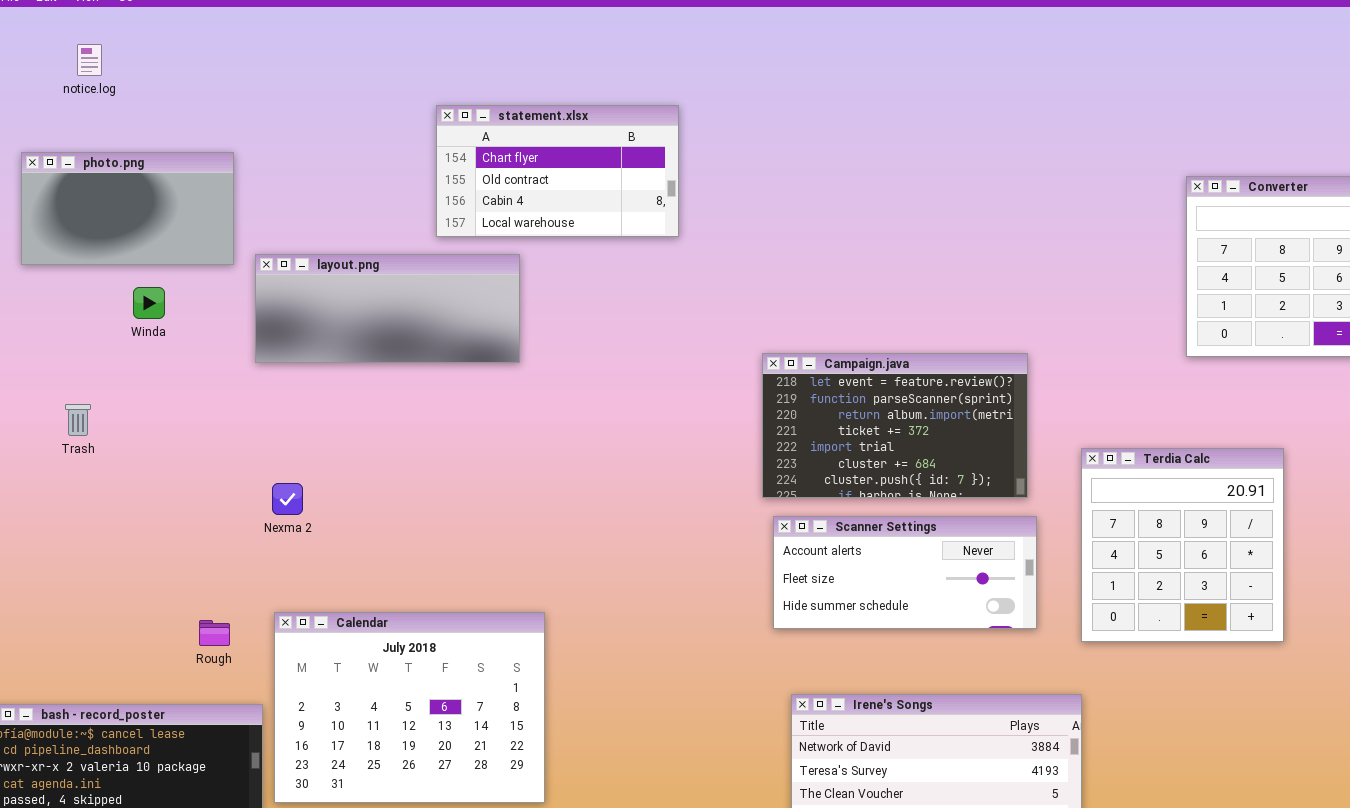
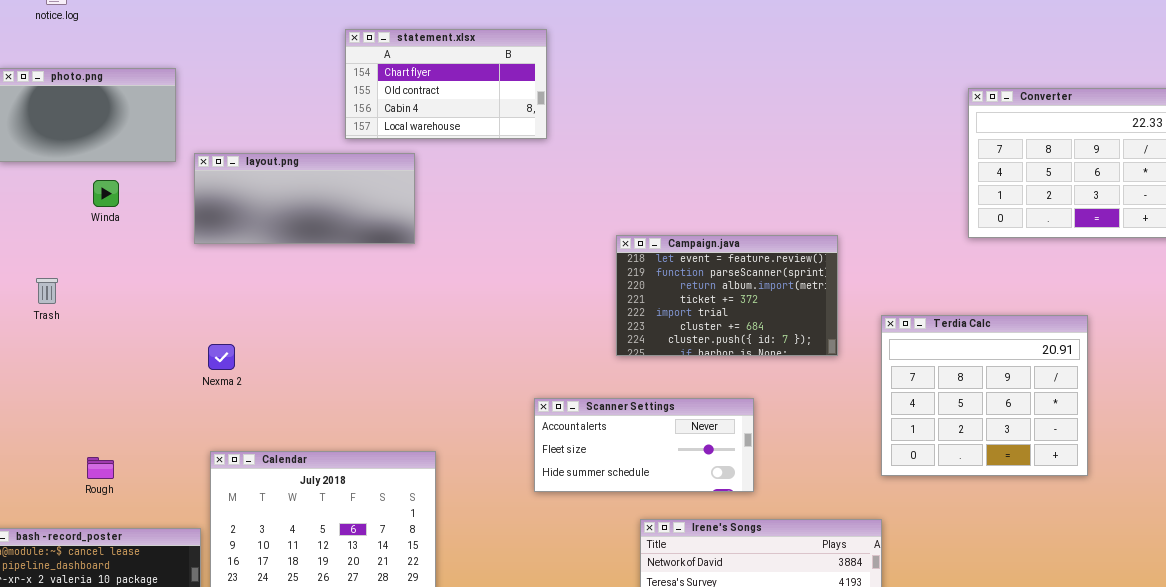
Terdia Calc: [1081,448,1284,642] -> [881,315,1088,476], resized
Scanner Settings: [773,516,1037,629] -> [534,398,754,492], moved
Rough: [199,620,230,646] -> [87,457,114,479], moved

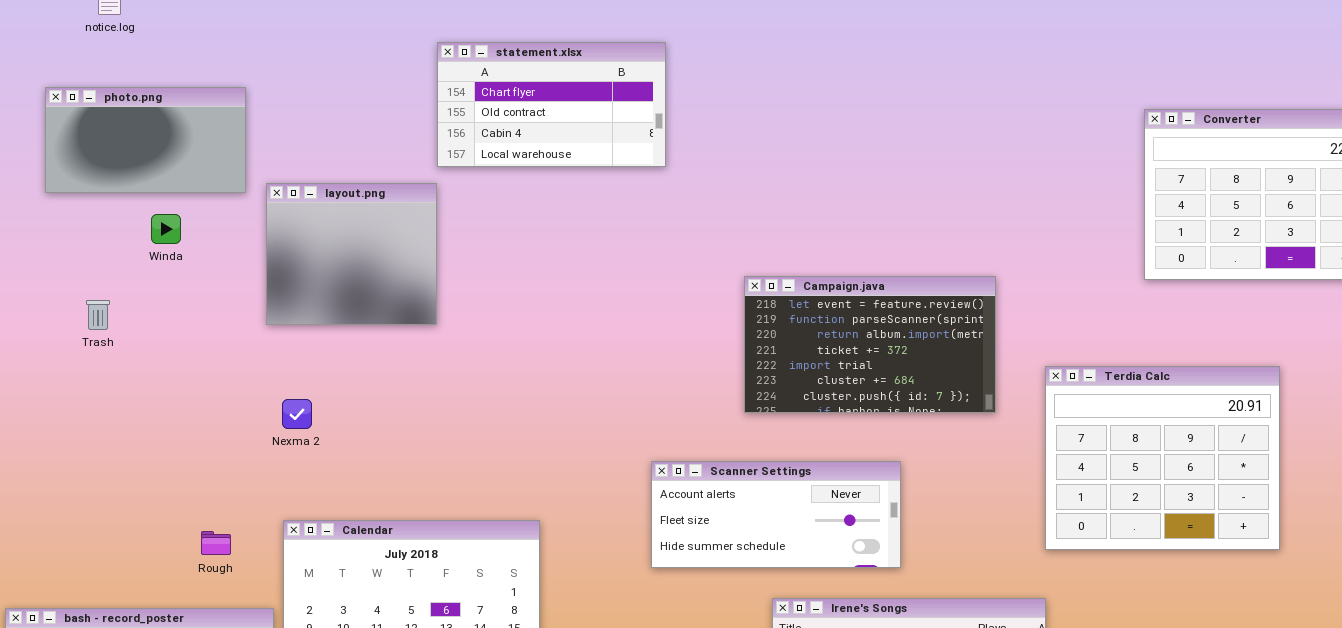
layout.png: [194,153,415,244] -> [266,183,437,325], resized
Trash: [36,278,58,304] -> [86,300,110,330], moved
Rough: [87,457,114,479] -> [201,531,231,555], moved

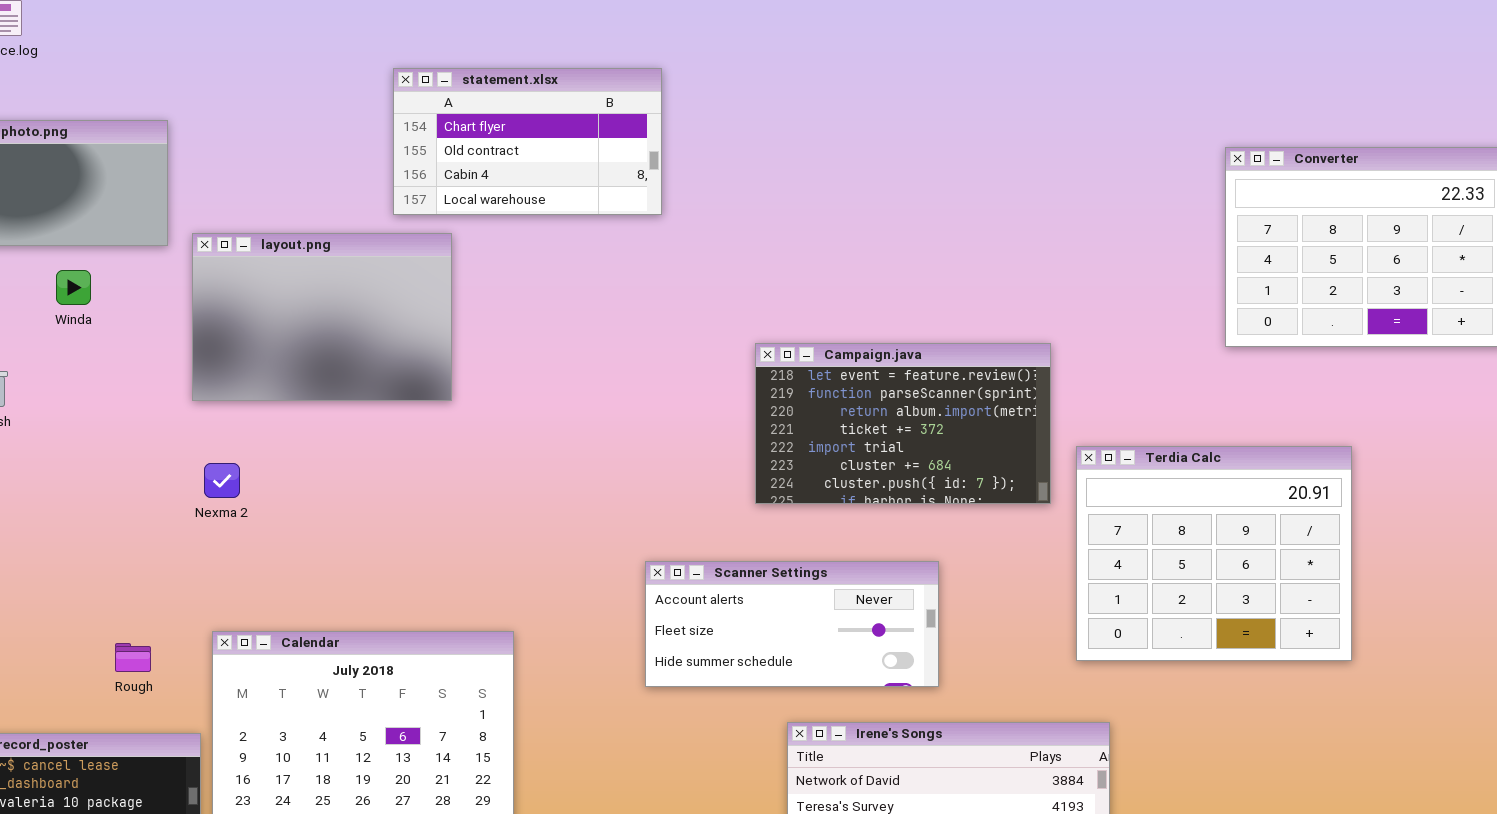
layout.png: [266,183,437,325] -> [192,233,452,401], resized
Terdia Calc: [1045,366,1280,550] -> [1076,446,1352,661], moved
Nexma 2: [282,399,312,429] -> [204,463,240,498], moved

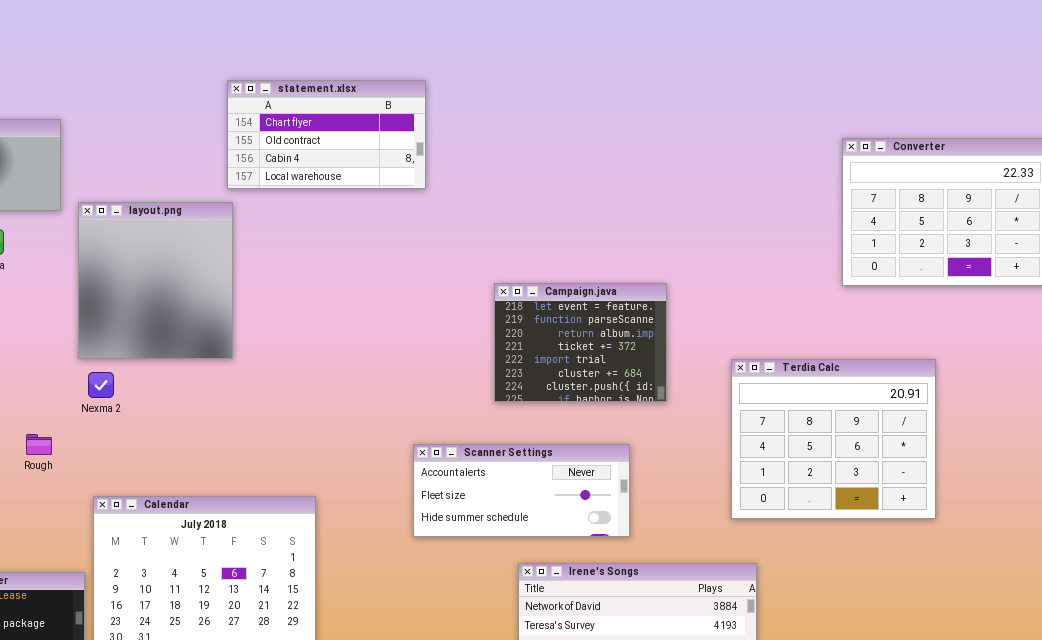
layout.png: [192,233,452,401] -> [78,202,233,359], resized
Campaign.java: [755,343,1051,504] -> [494,283,667,402], resized
Rough: [115,643,151,672] -> [26,434,52,455], moved

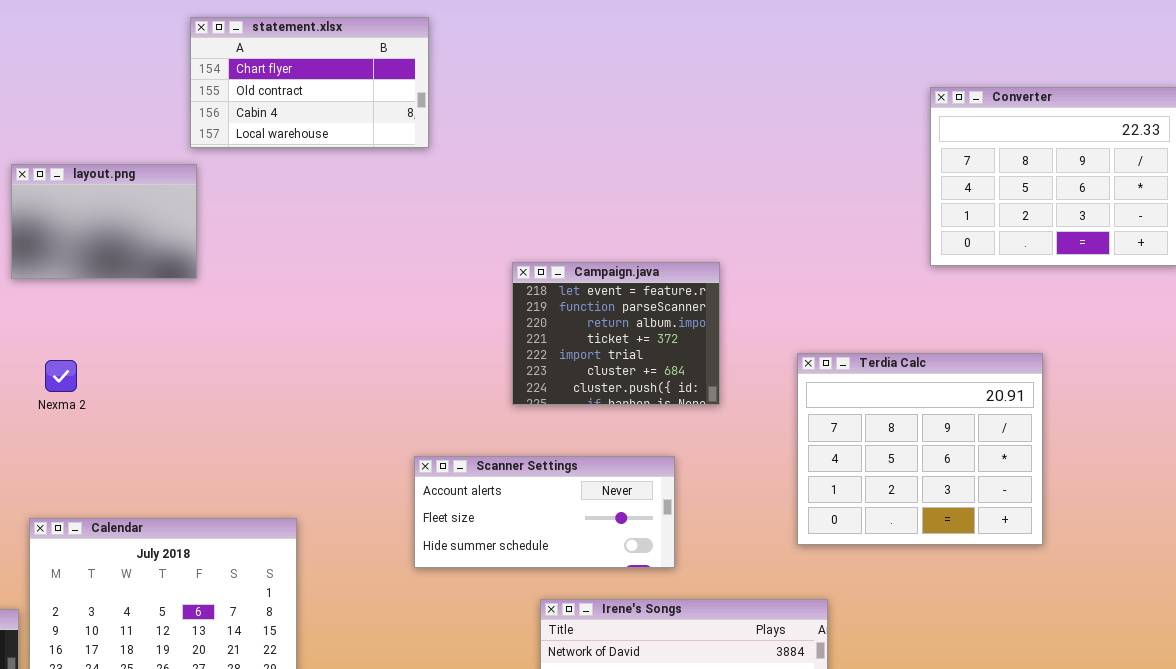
layout.png: [78,202,233,359] -> [11,164,197,279], resized
Nexma 2: [88,372,114,398] -> [45,360,77,392], moved

